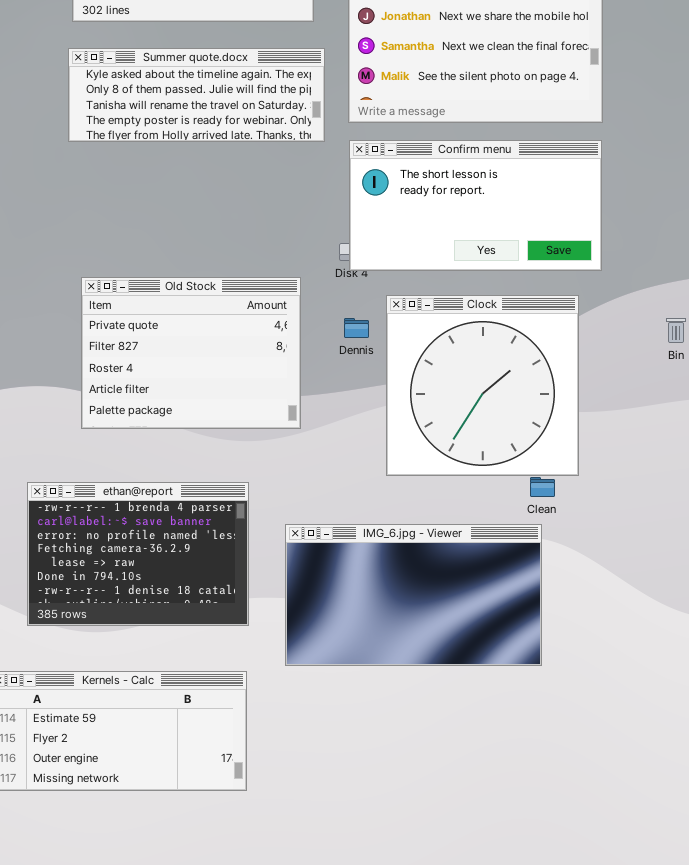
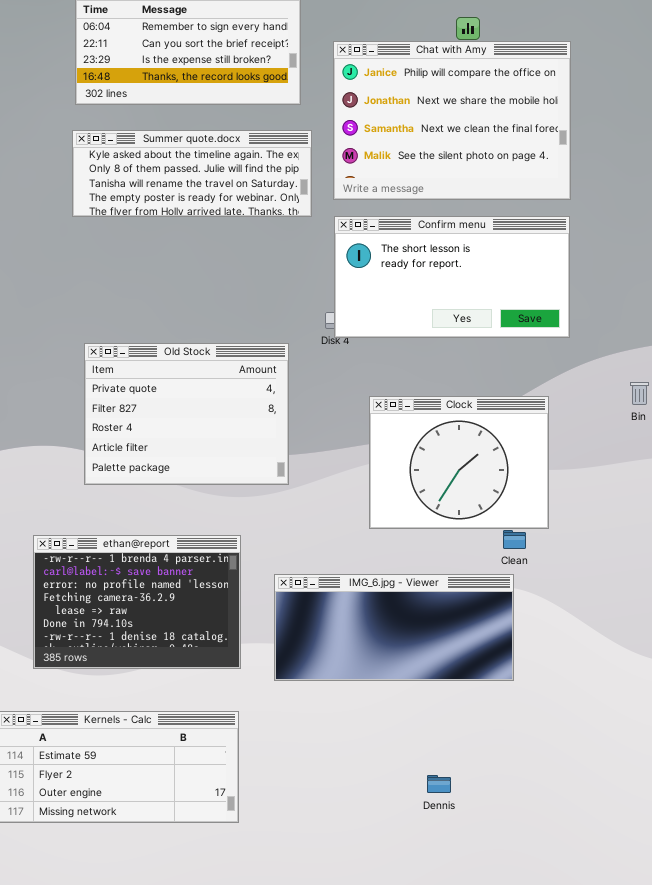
Clock: [386,295,579,476] -> [369,396,549,529], resized
Dennis: [344,318,369,338] -> [427,775,451,793], moved
IMG_6.jpg - Viewer: [285,524,542,666] -> [274,574,514,681], resized

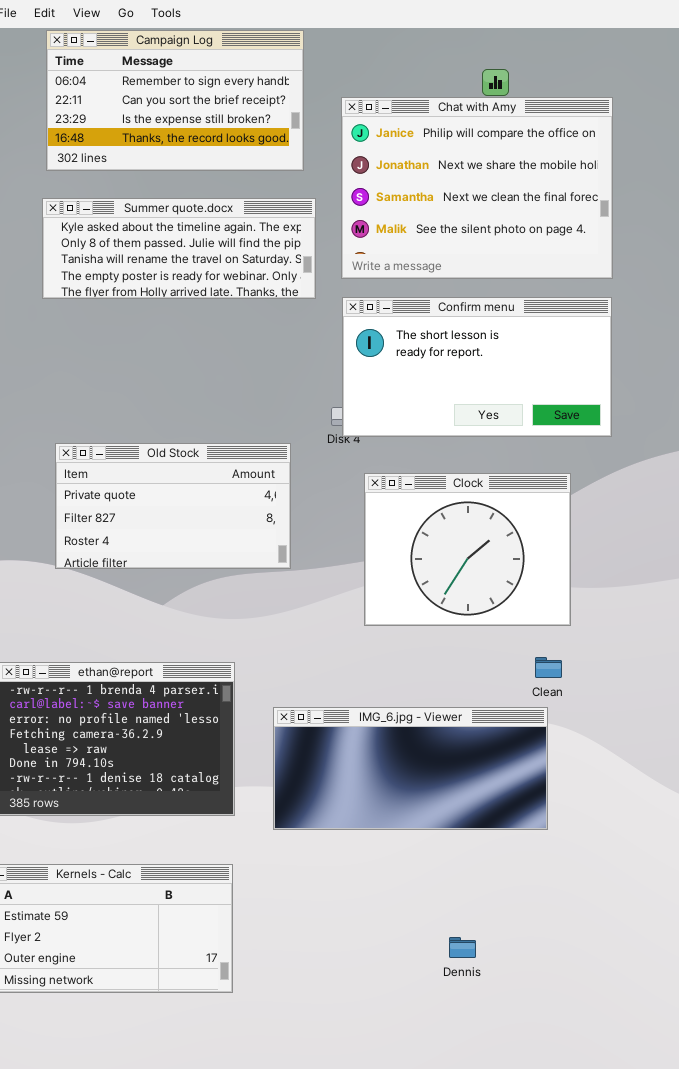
Old Stock: [84,343,289,485] -> [55,443,291,569], resized
Clock: [369,396,549,529] -> [364,473,571,626], moved

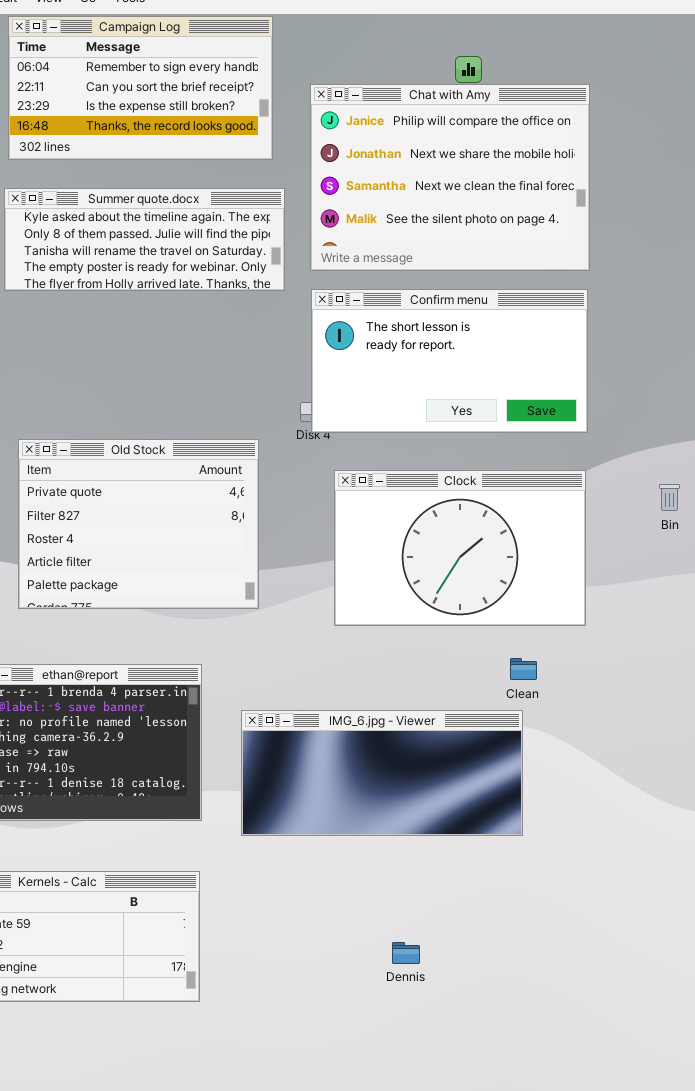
Old Stock: [55,443,291,569] -> [18,439,259,609], resized
Clock: [364,473,571,626] -> [334,470,586,626], resized
Dennis: [449,937,476,958] -> [392,942,420,964], moved

